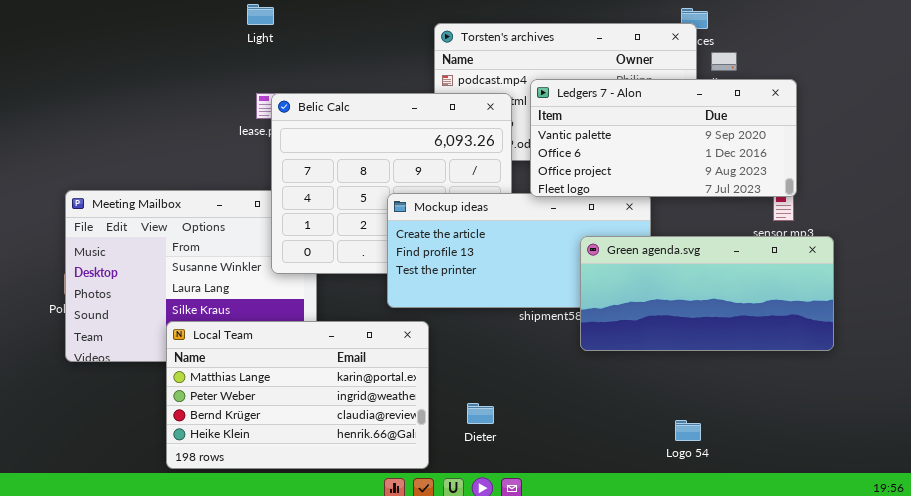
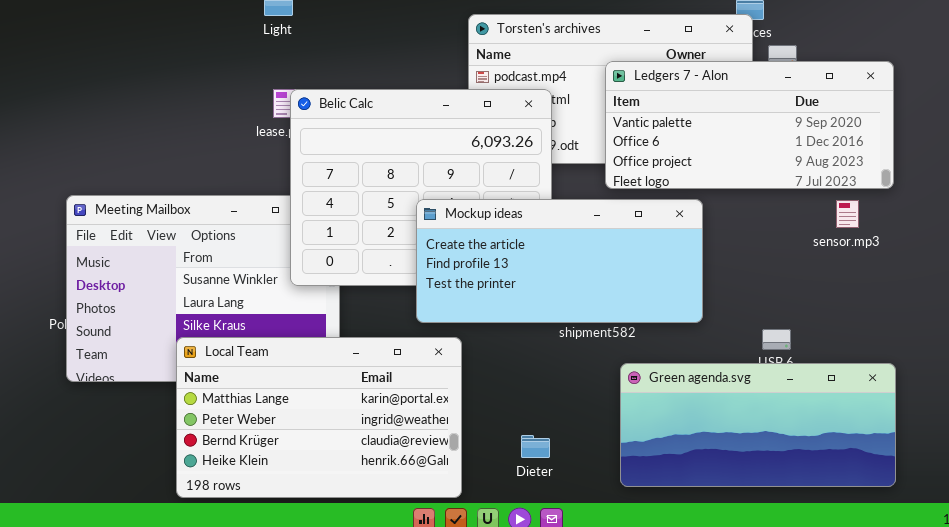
Ledgers 7 - Alon: [530,79,797,197] -> [605,61,894,189], moved
Green agenda.svg: [580,236,834,351] -> [620,363,896,487], moved
Dieter: [467,403,494,424] -> [521,435,550,458], moved

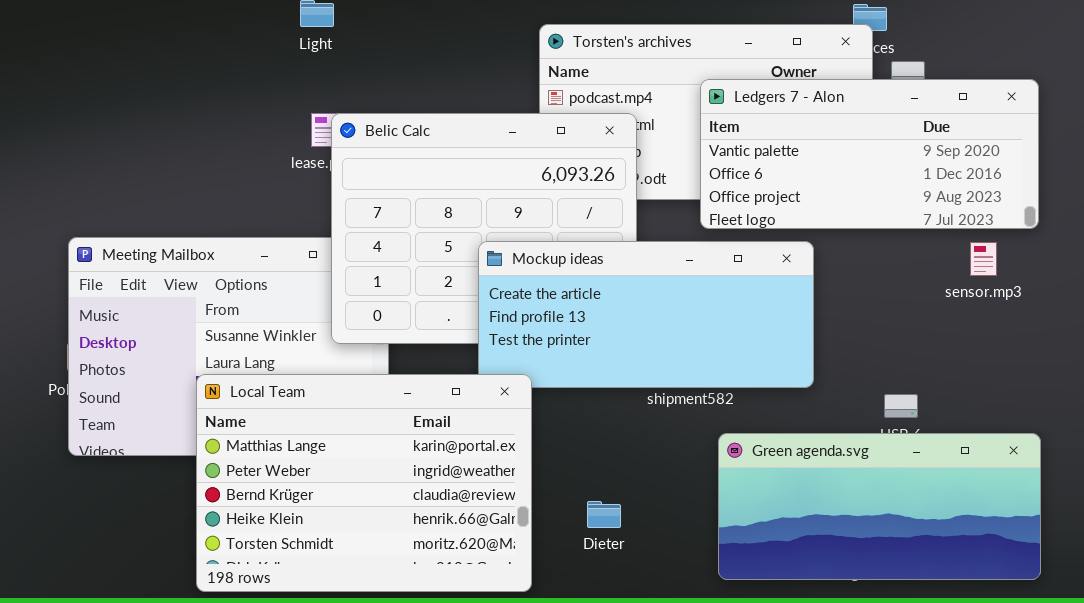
Local Team: [176,337,462,498] -> [196,374,532,592], resized
Dieter: [521,435,550,458] -> [587,501,621,528], moved

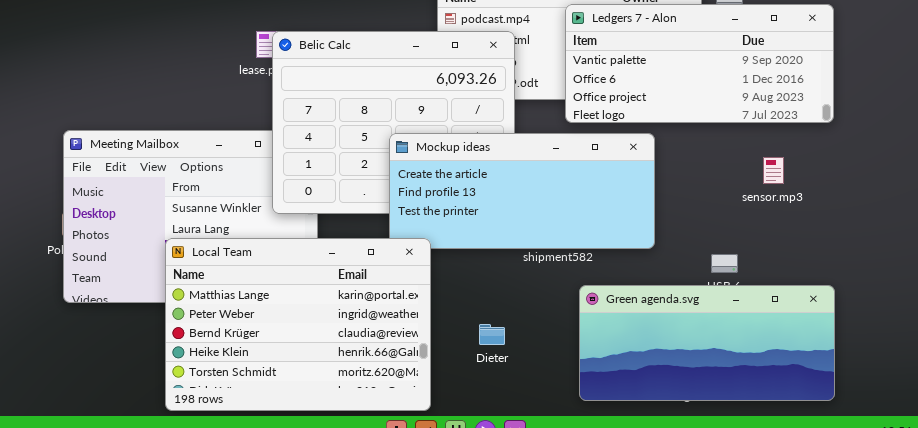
sensor.mp3: [970,242,997,276] -> [763,157,784,184], moved
Dieter: [587,501,621,528] -> [479,324,505,345], moved

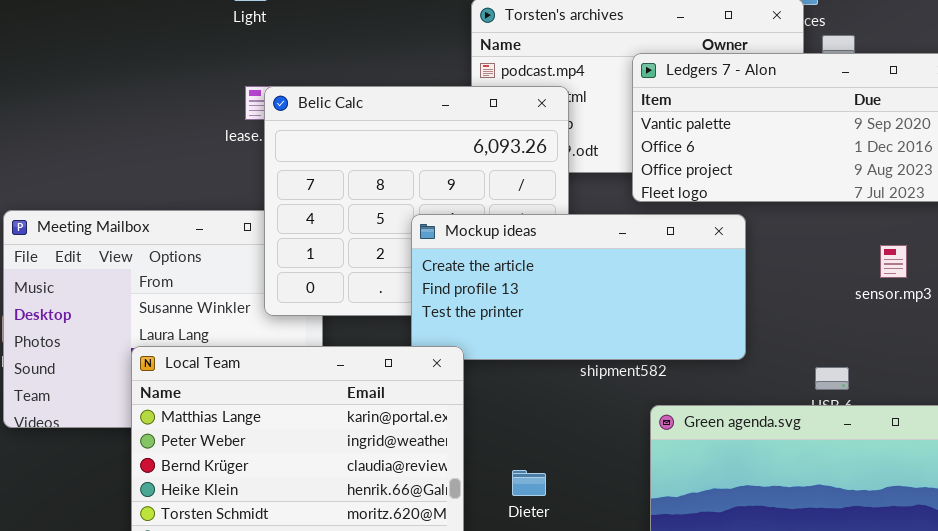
Dieter: [479,324,505,345] -> [512,470,546,496], moved

